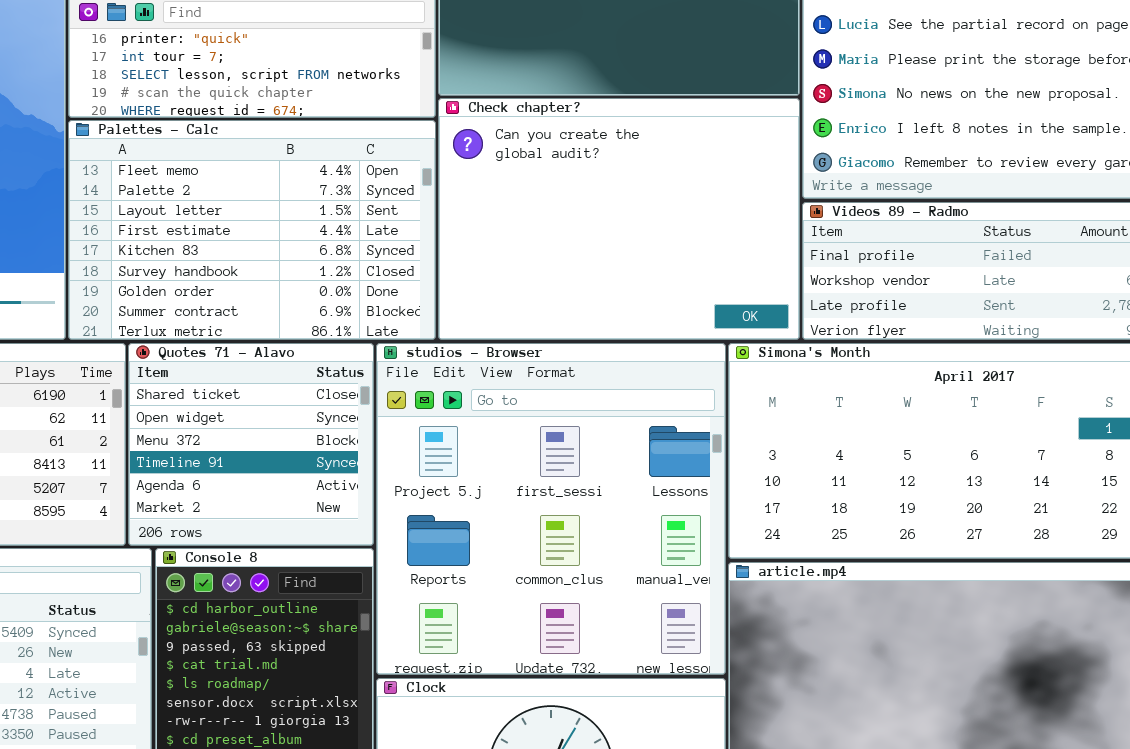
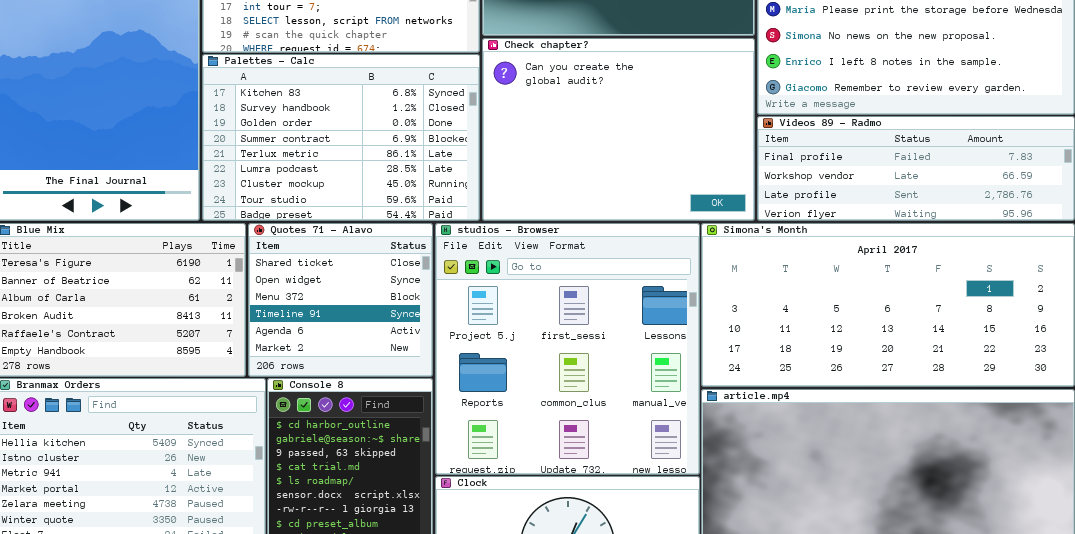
Palettes - Calc: [68,120,436,340] -> [202,54,480,221], scrolled down 4 rows

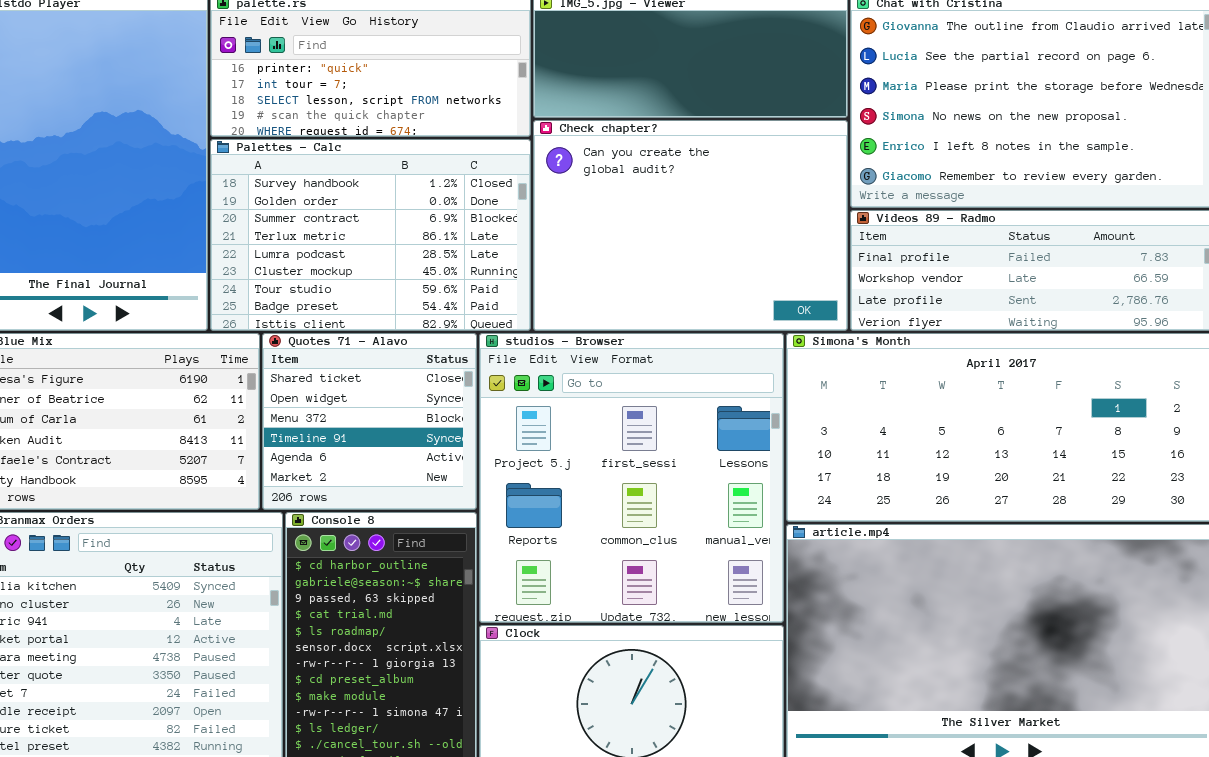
Palettes - Calc: [202,54,480,221] -> [210,139,531,331], scrolled down 1 row

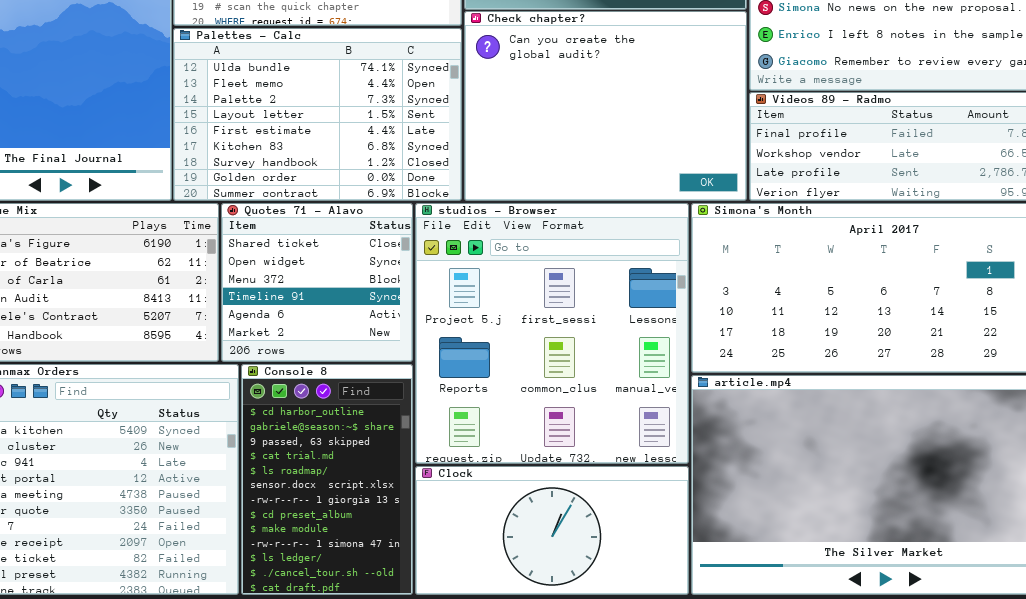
Palettes - Calc: [210,139,531,331] -> [173,28,462,201], scrolled up 6 rows

